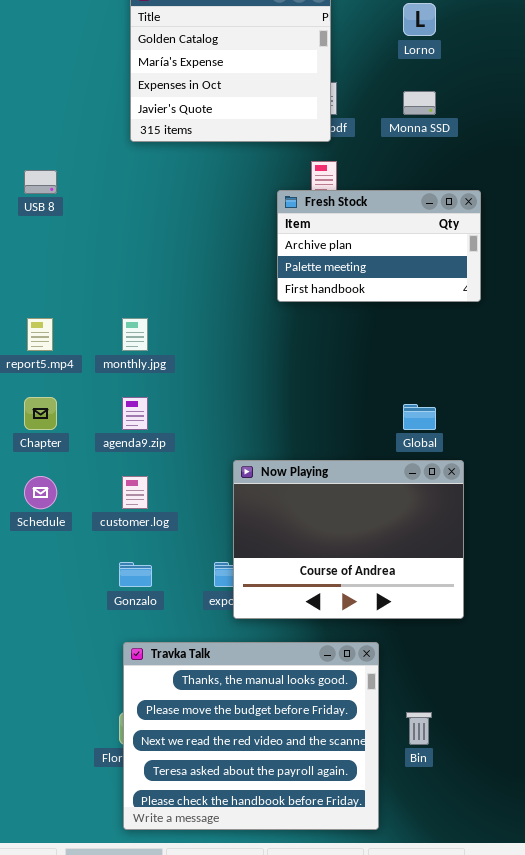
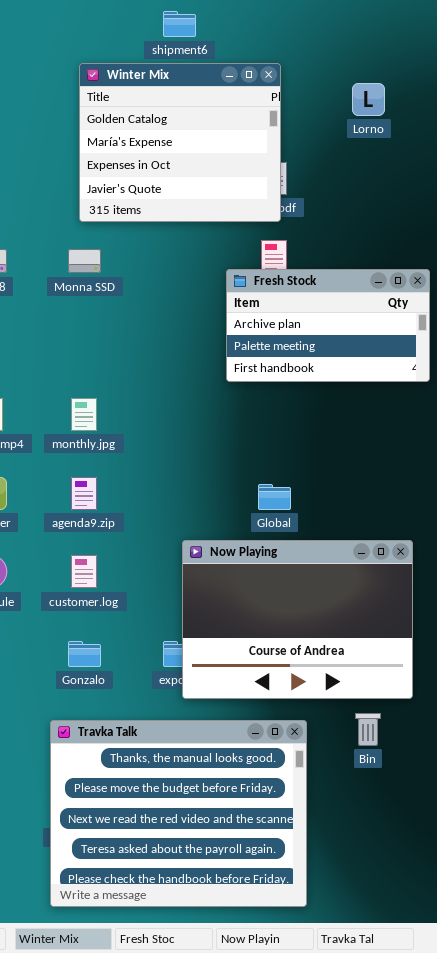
Monna SSD: [403,91,436,115] -> [68,249,101,273], moved
Global: [403,404,436,430] -> [258,484,291,510], moved
Travka Talk: [123,642,379,830] -> [50,720,307,907], moved
Bin: [406,712,432,745] -> [355,713,381,746], moved

